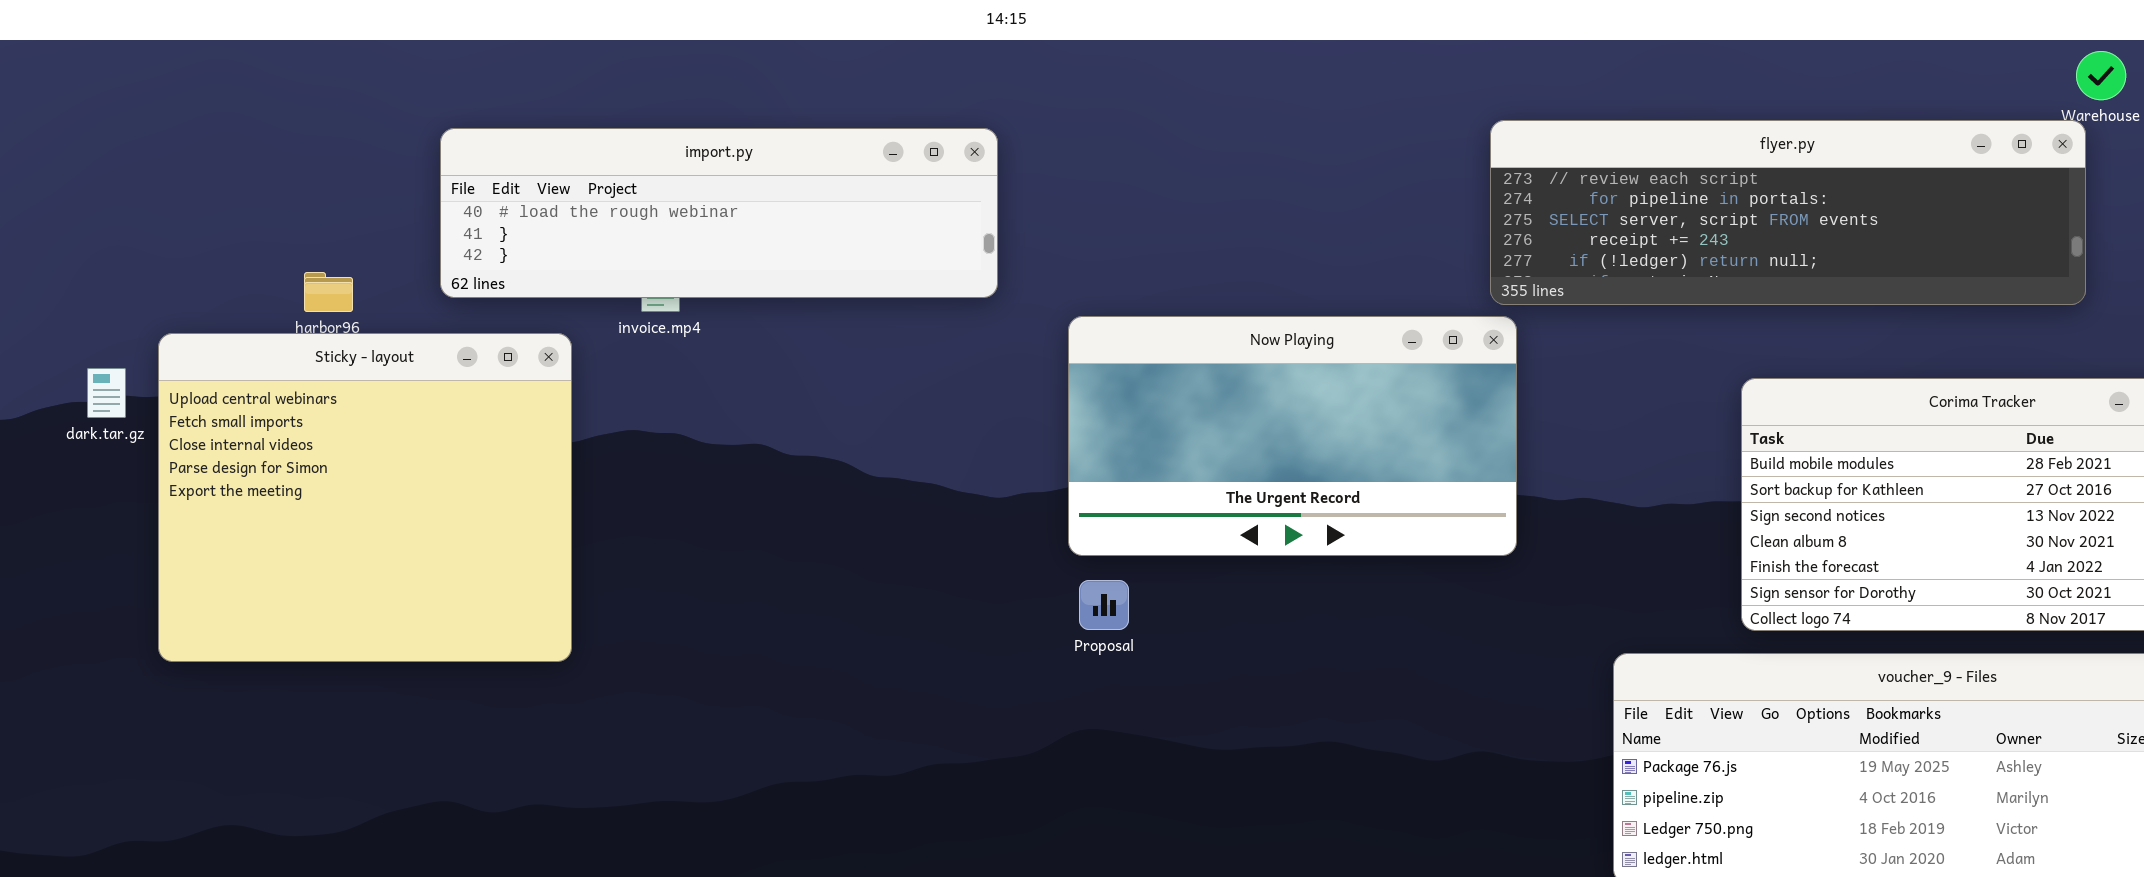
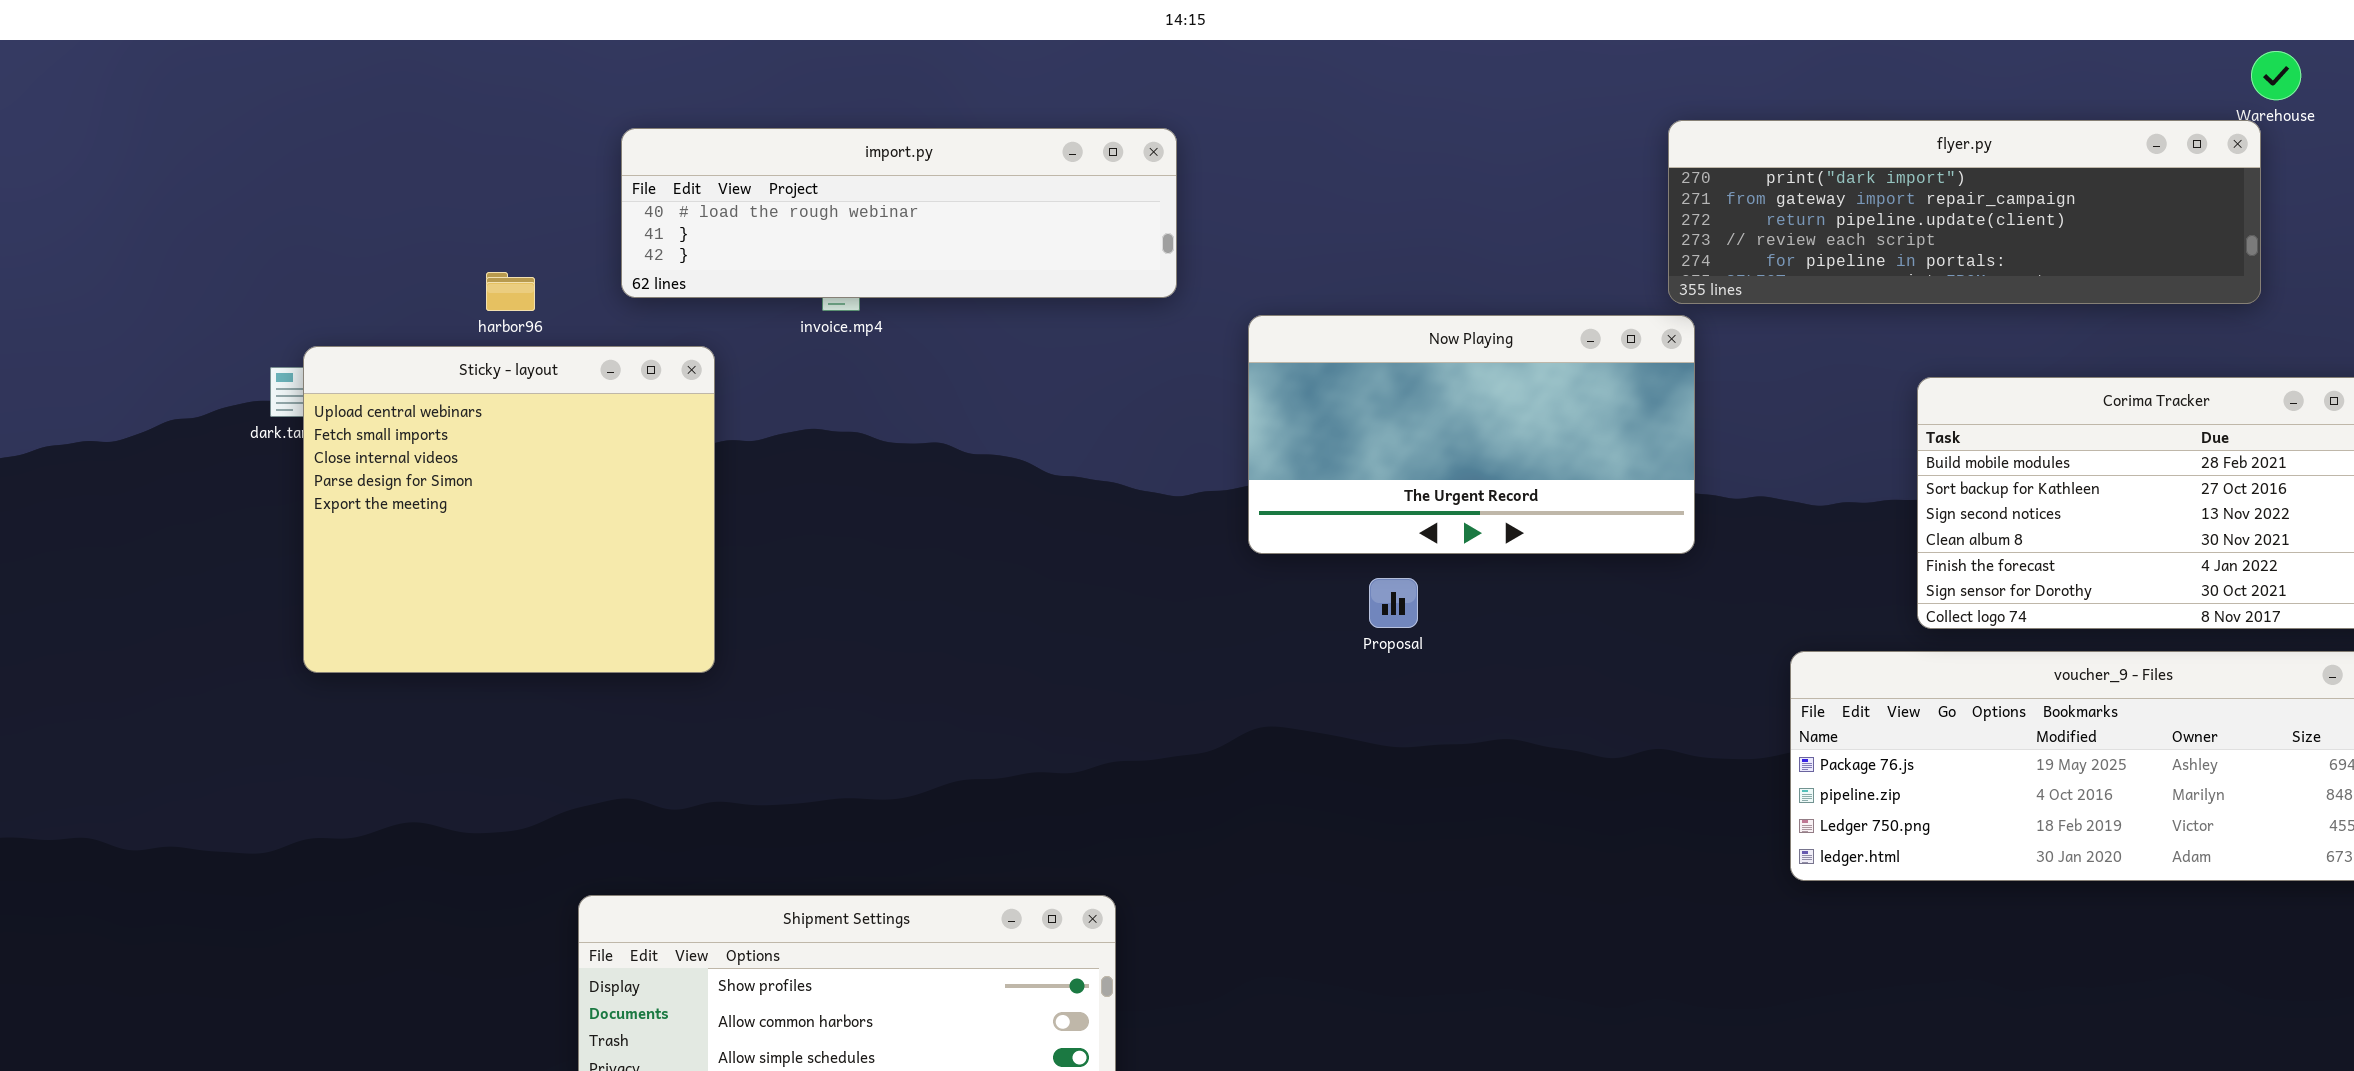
flyer.py: [1490,120,2086,305] -> [1668,120,2261,304], scrolled up 3 rows
Sticky - layout: [158,333,572,662] -> [303,346,715,673], moved
Proposal: [1079,580,1129,630] -> [1369,578,1418,628], moved

